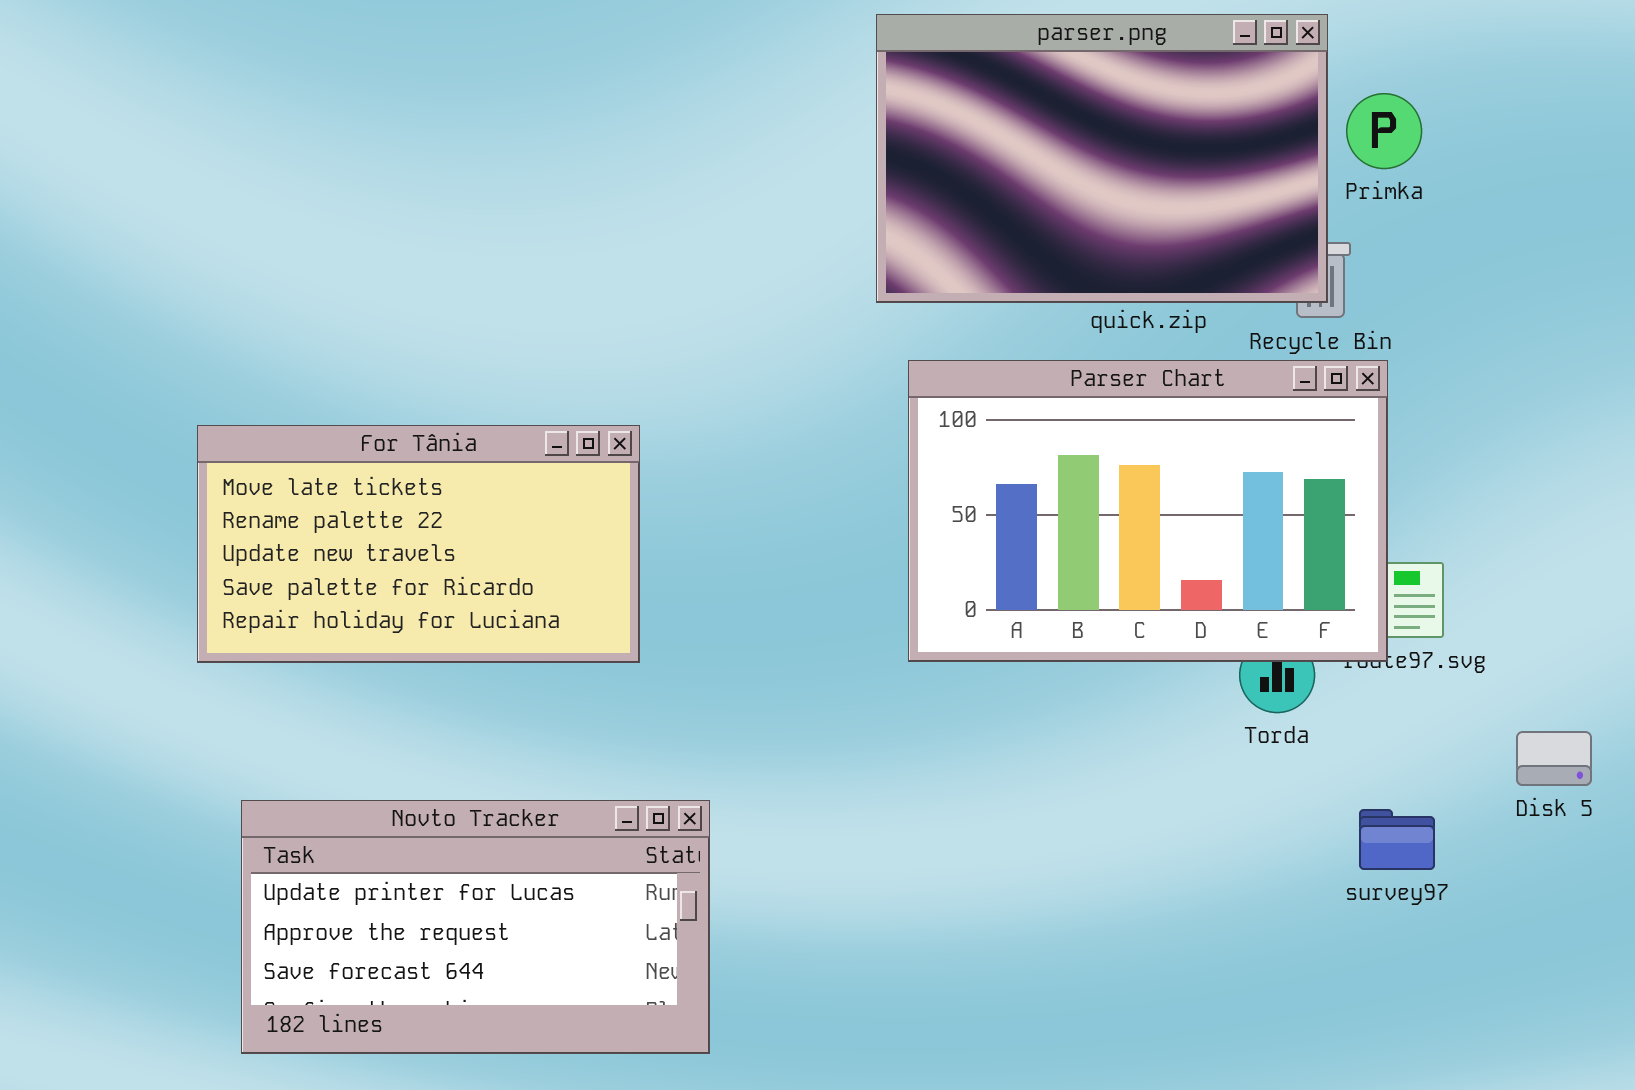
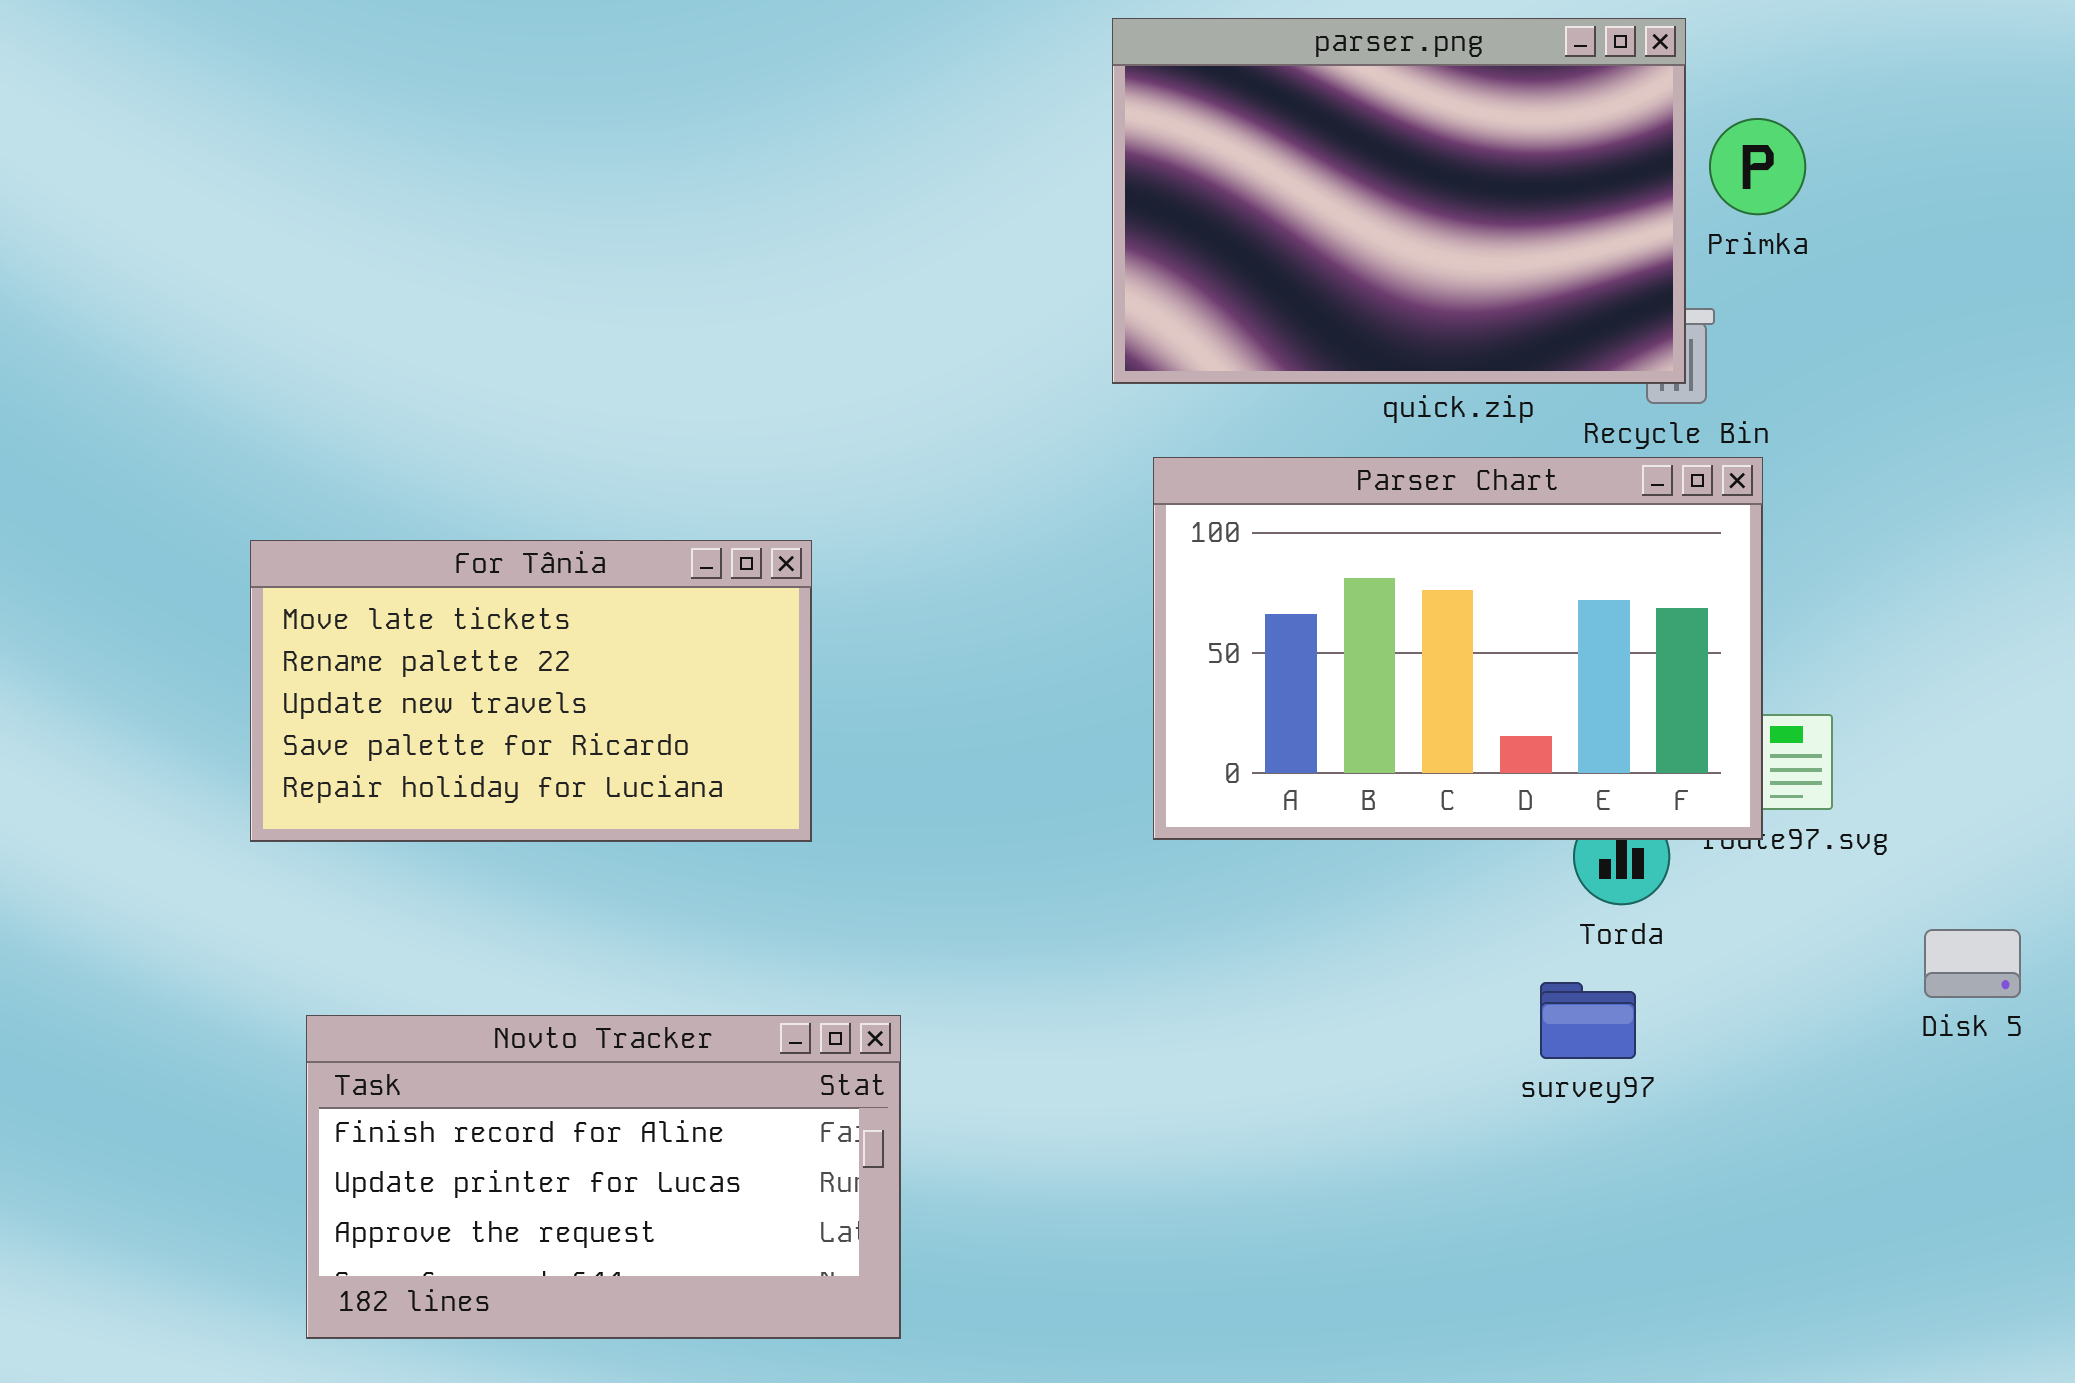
Novto Tracker: [241,800,710,1054] -> [306,1015,901,1339], scrolled up 1 row
survey97: [1359,809,1435,870] -> [1540,982,1636,1059], moved

